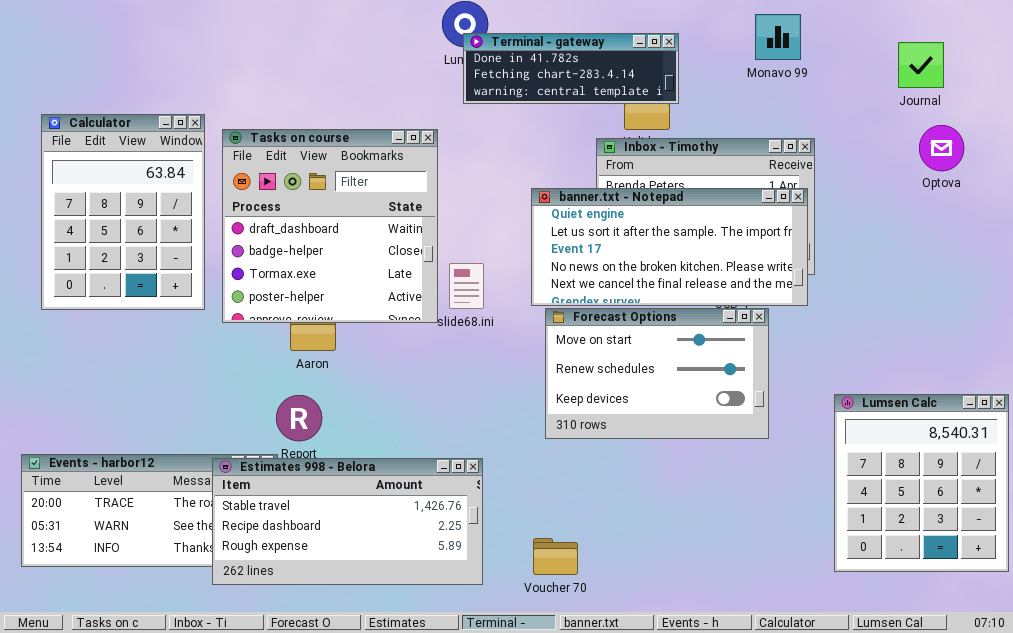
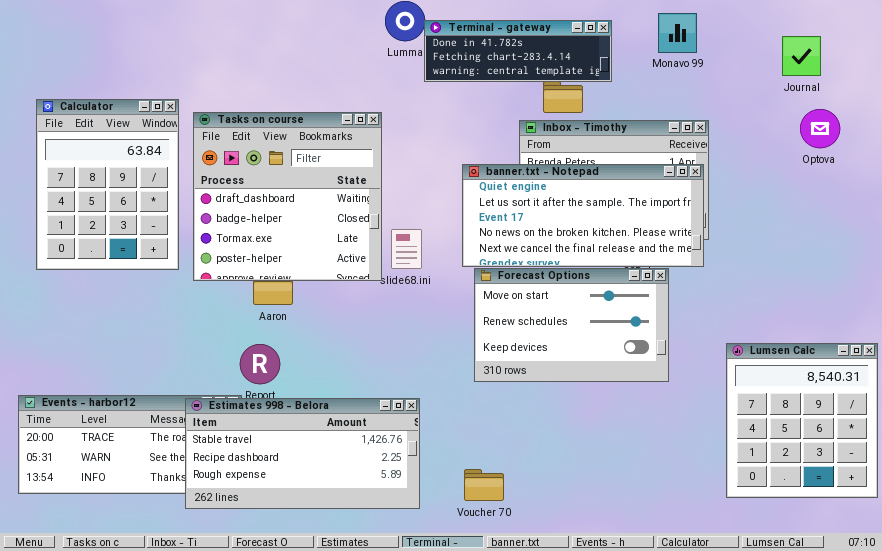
Terminal - gateway: [463,33,679,104] -> [424,20,612,82], moved

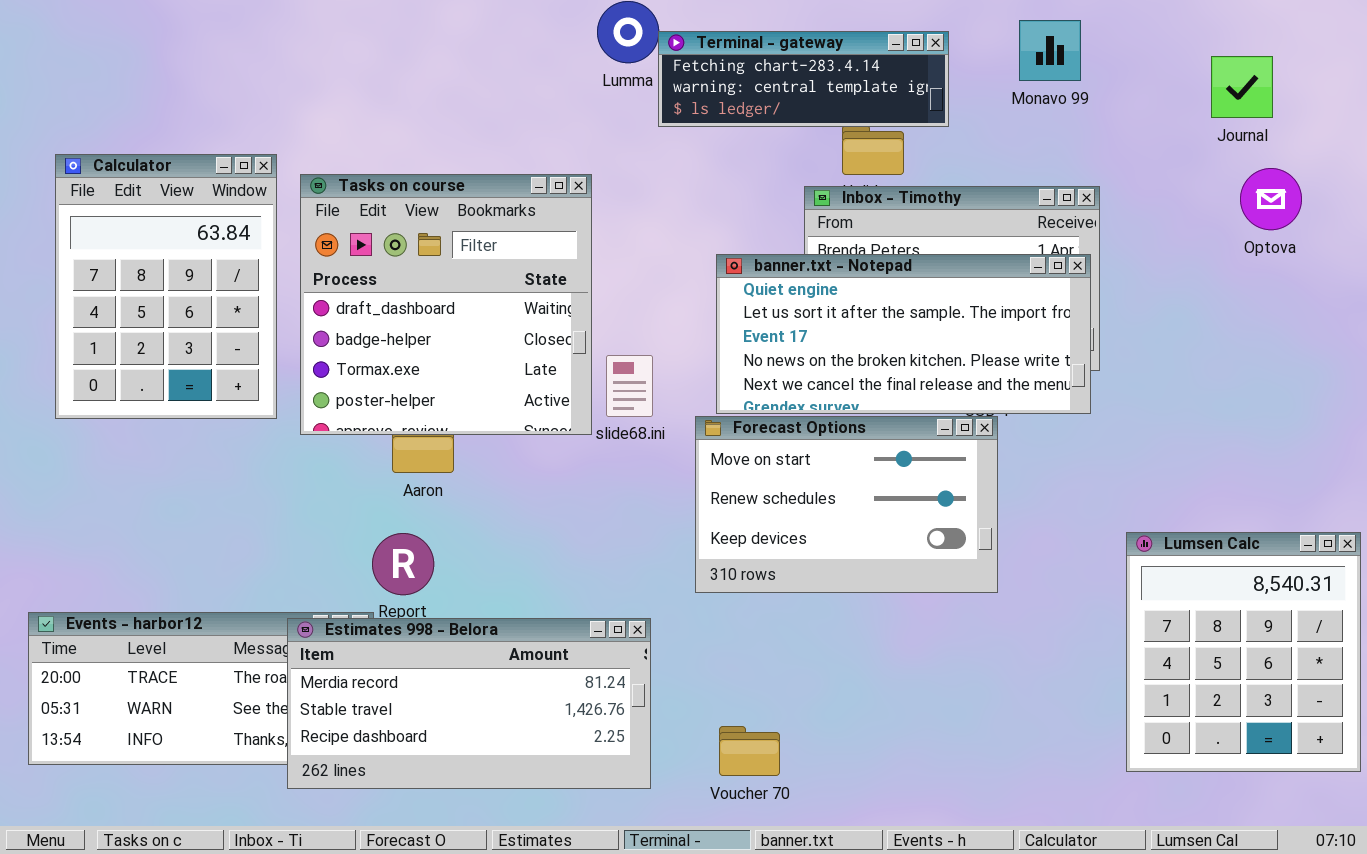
Terminal - gateway: [424,20,612,82] -> [658,31,949,127], scrolled down 1 row
Forecast Options: [474,268,669,382] -> [695,416,998,593], moved
Estimates 998 - Belora: [185,398,420,509] -> [287,618,651,789], scrolled up 1 row

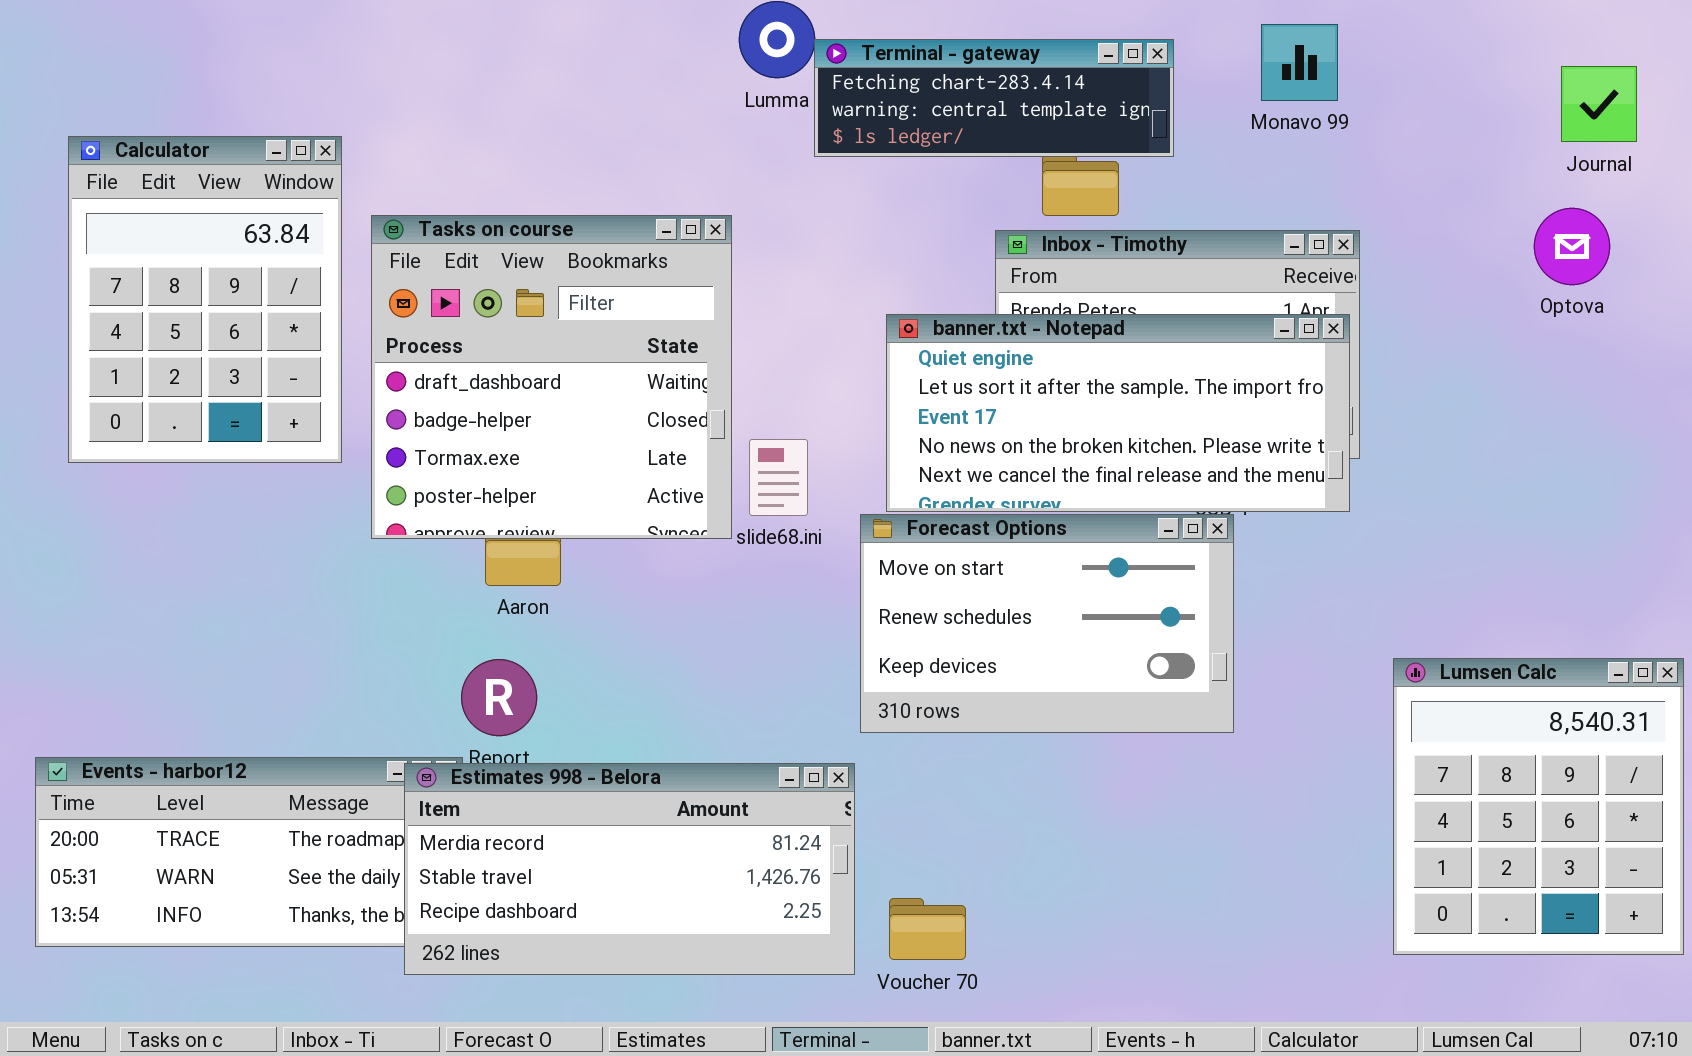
Journal: [1211,56,1273,118] -> [1561,66,1637,142], moved
Calculator: [55,154,277,419] -> [68,136,342,463], moved
Estimates 998 - Belora: [287,618,651,789] -> [404,763,855,975], moved

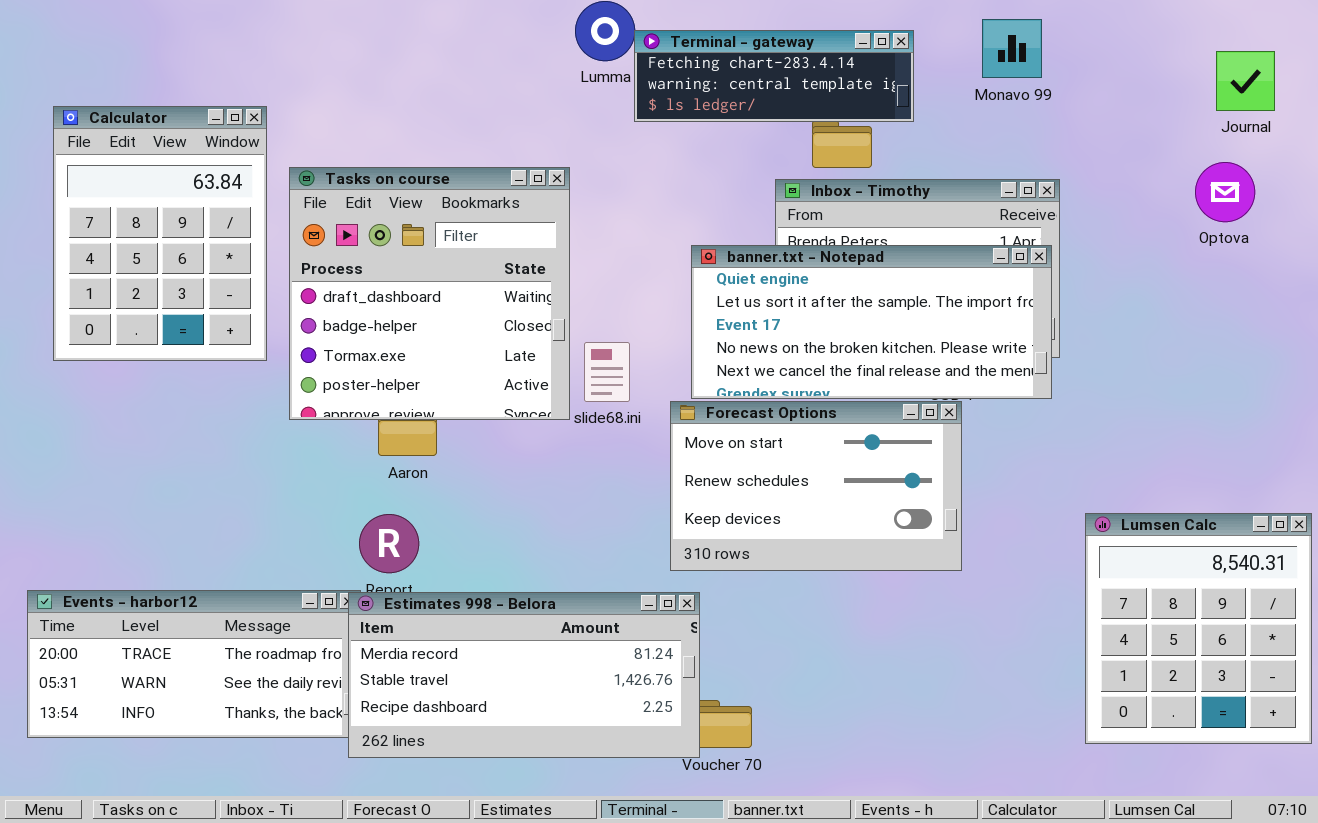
Estimates 998 - Belora: [404,763,855,975] -> [348,592,700,758], moved

